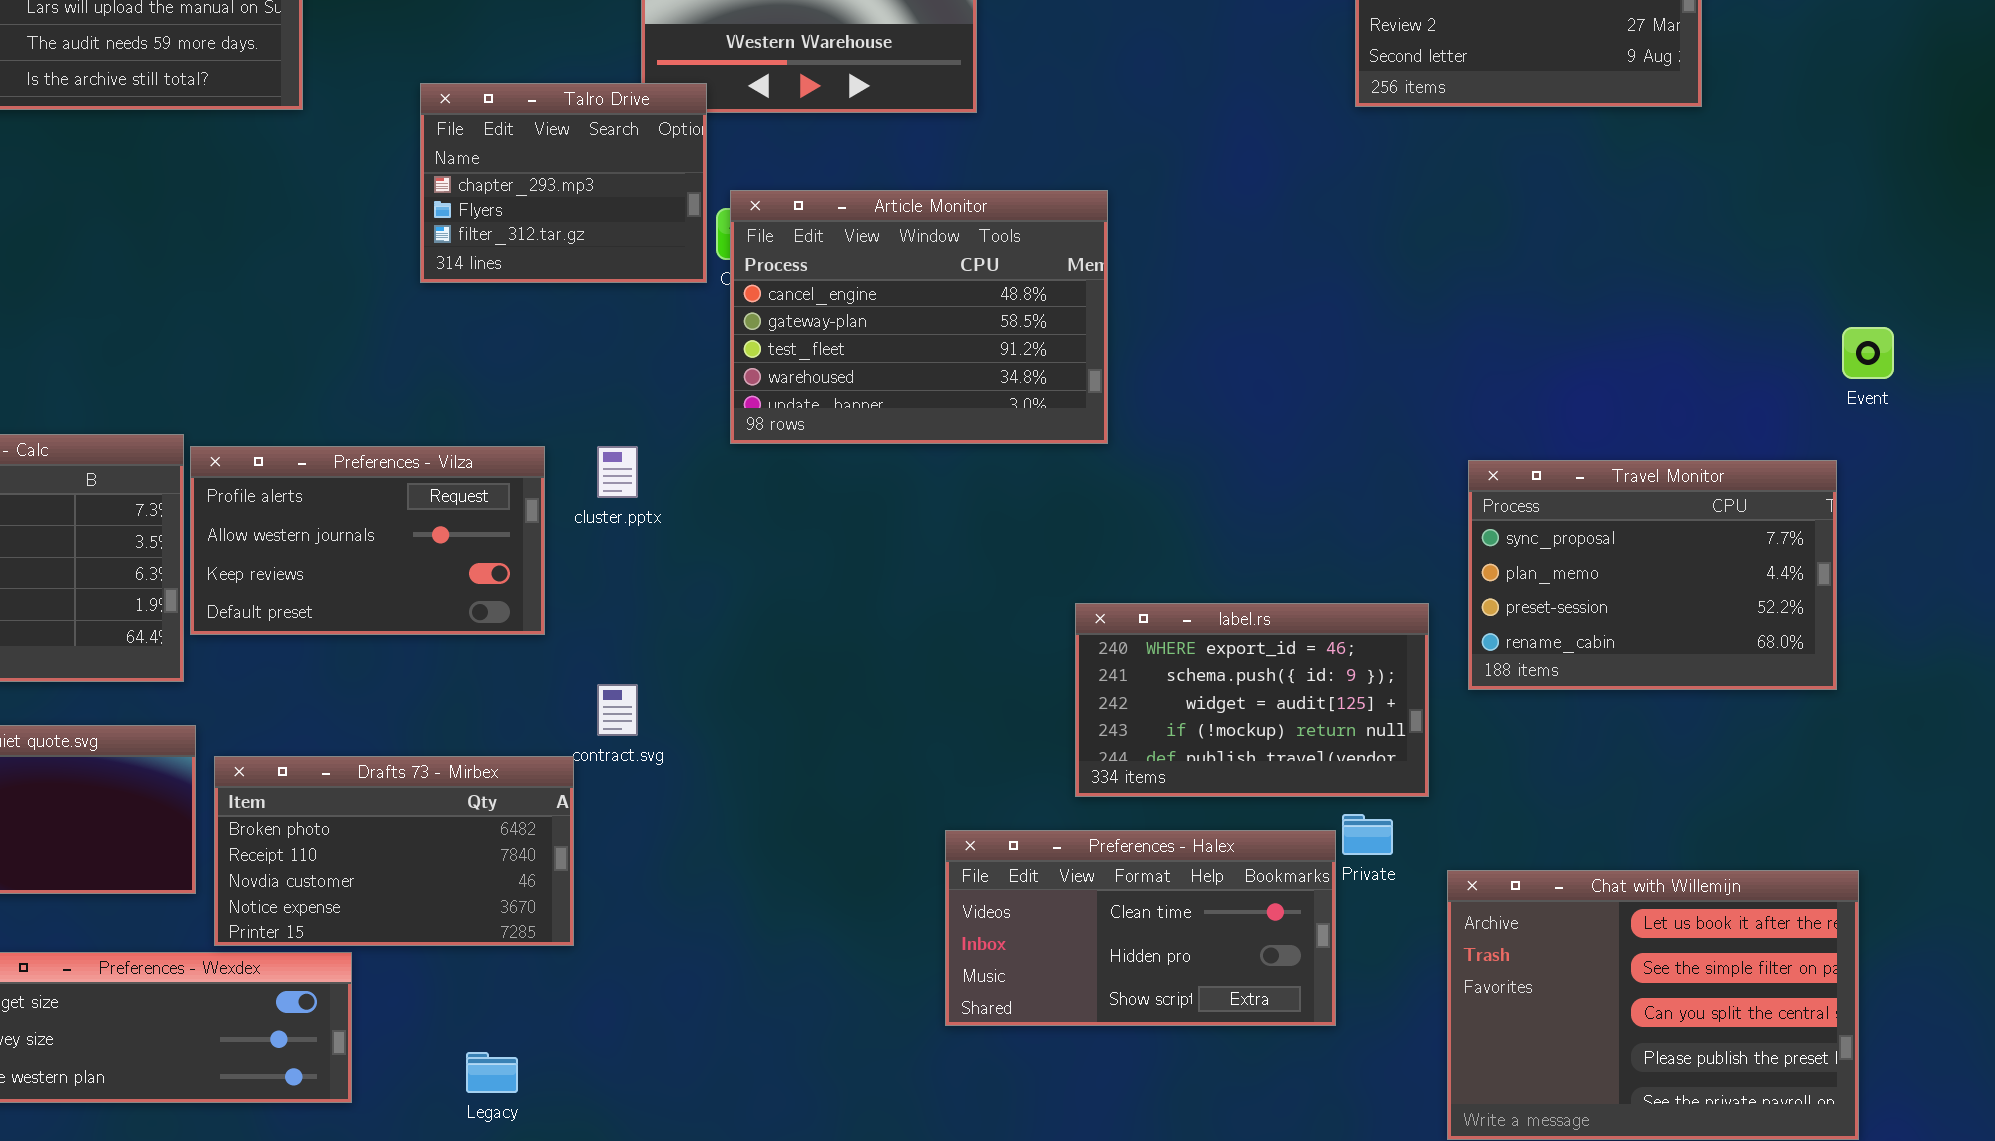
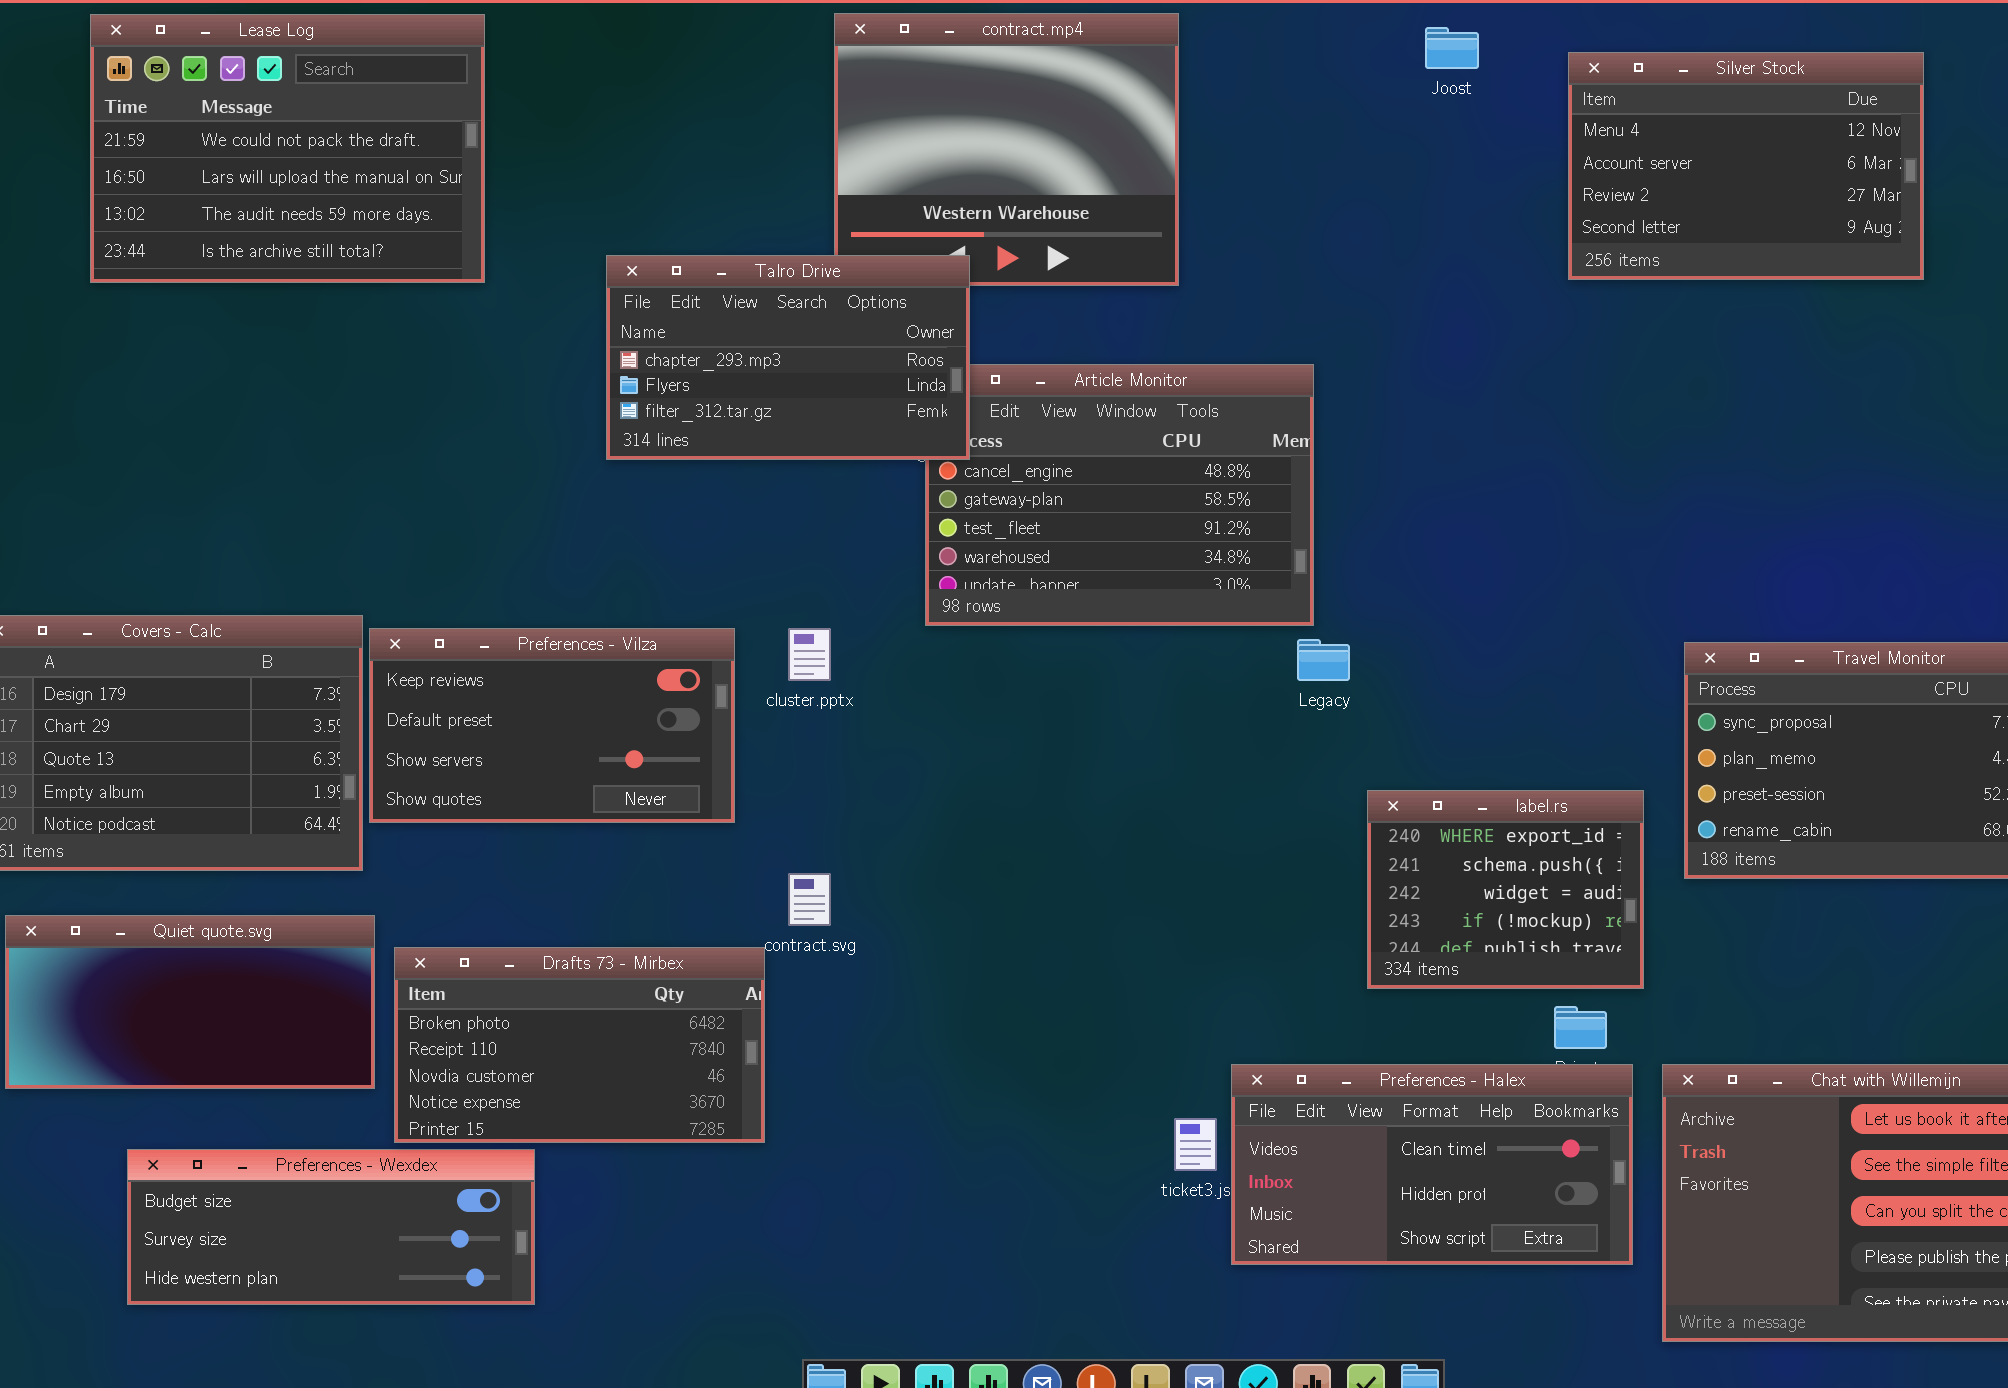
Talro Drive: [420,83,707,283] -> [606,255,970,460], resized
Preferences - Vilza: [190,446,545,635] -> [369,628,735,823], scrolled down 2 rows
label.rs: [1075,603,1429,797] -> [1367,790,1644,989], resized
Preferences - Halex: [945,830,1336,1026] -> [1231,1064,1633,1265], moved
Legacy: [466,1052,518,1093] -> [1297,639,1350,681], moved

